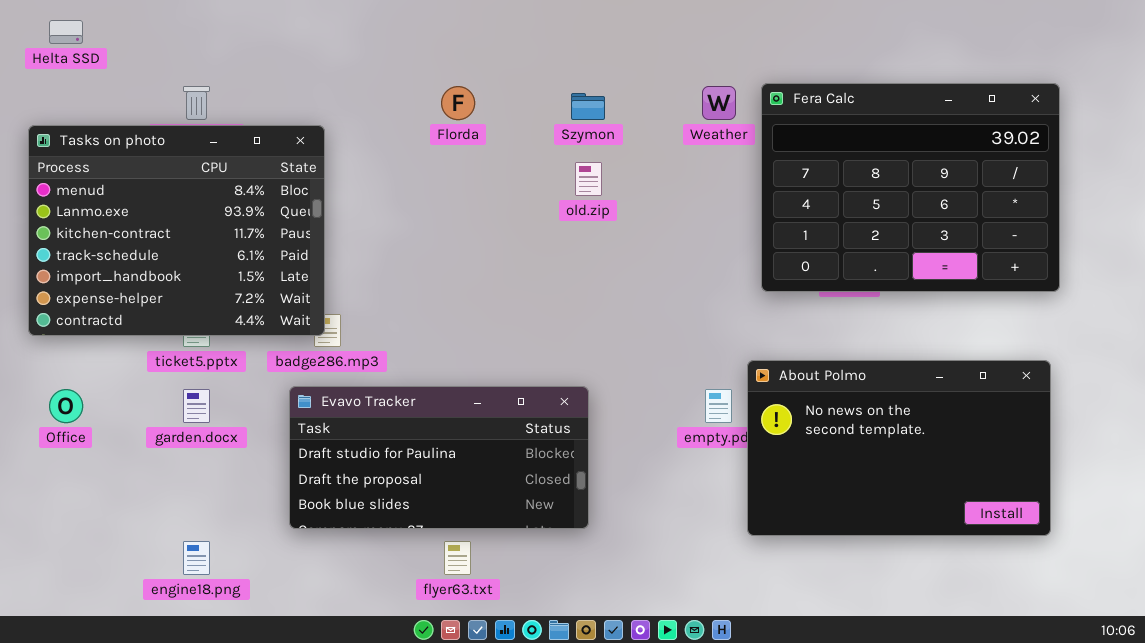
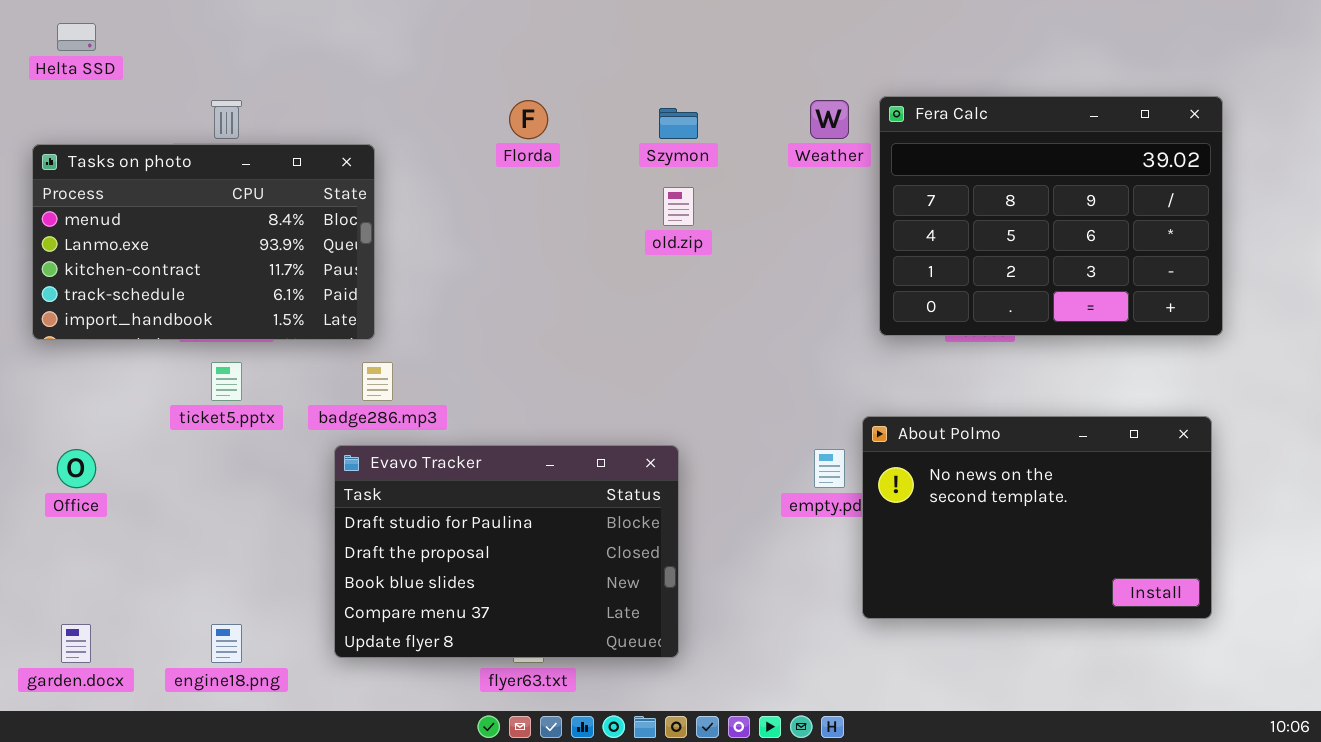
Tasks on photo: [28,125,325,336] -> [32,144,375,340], resized
Evavo Tracker: [289,386,589,529] -> [334,445,679,658], resized
garden.docx: [183,389,210,423] -> [61,624,91,663], moved

